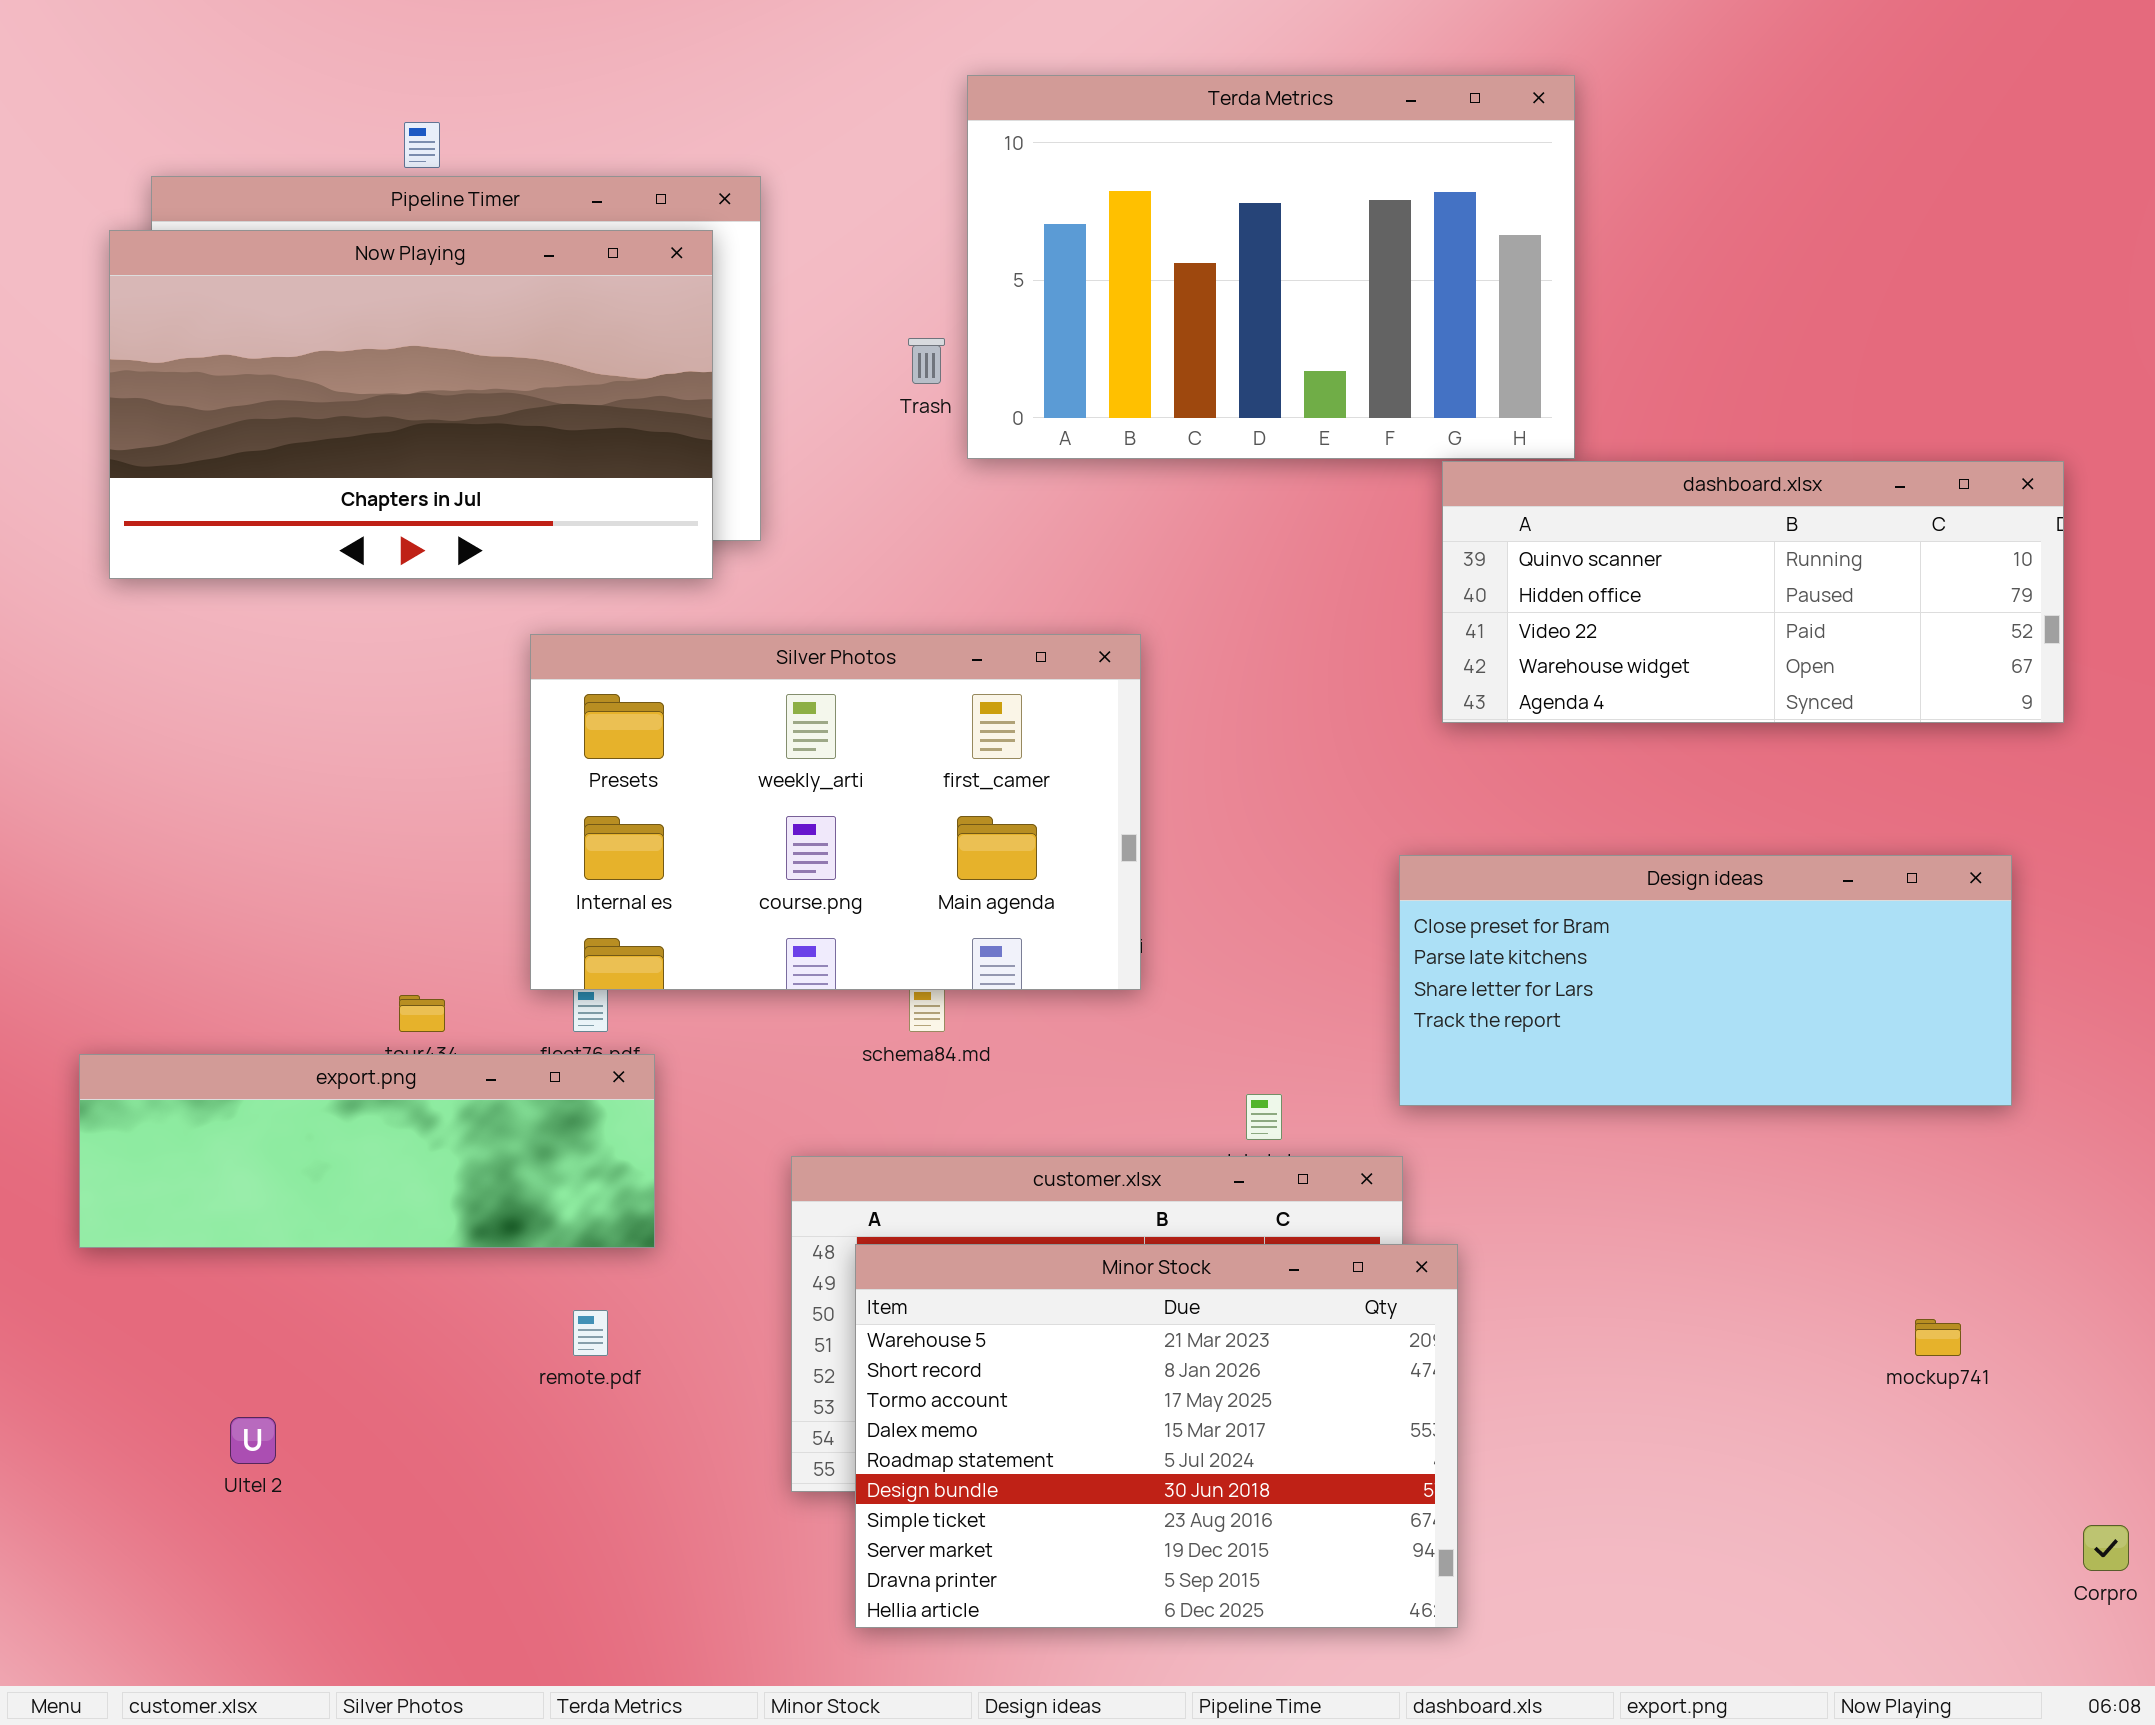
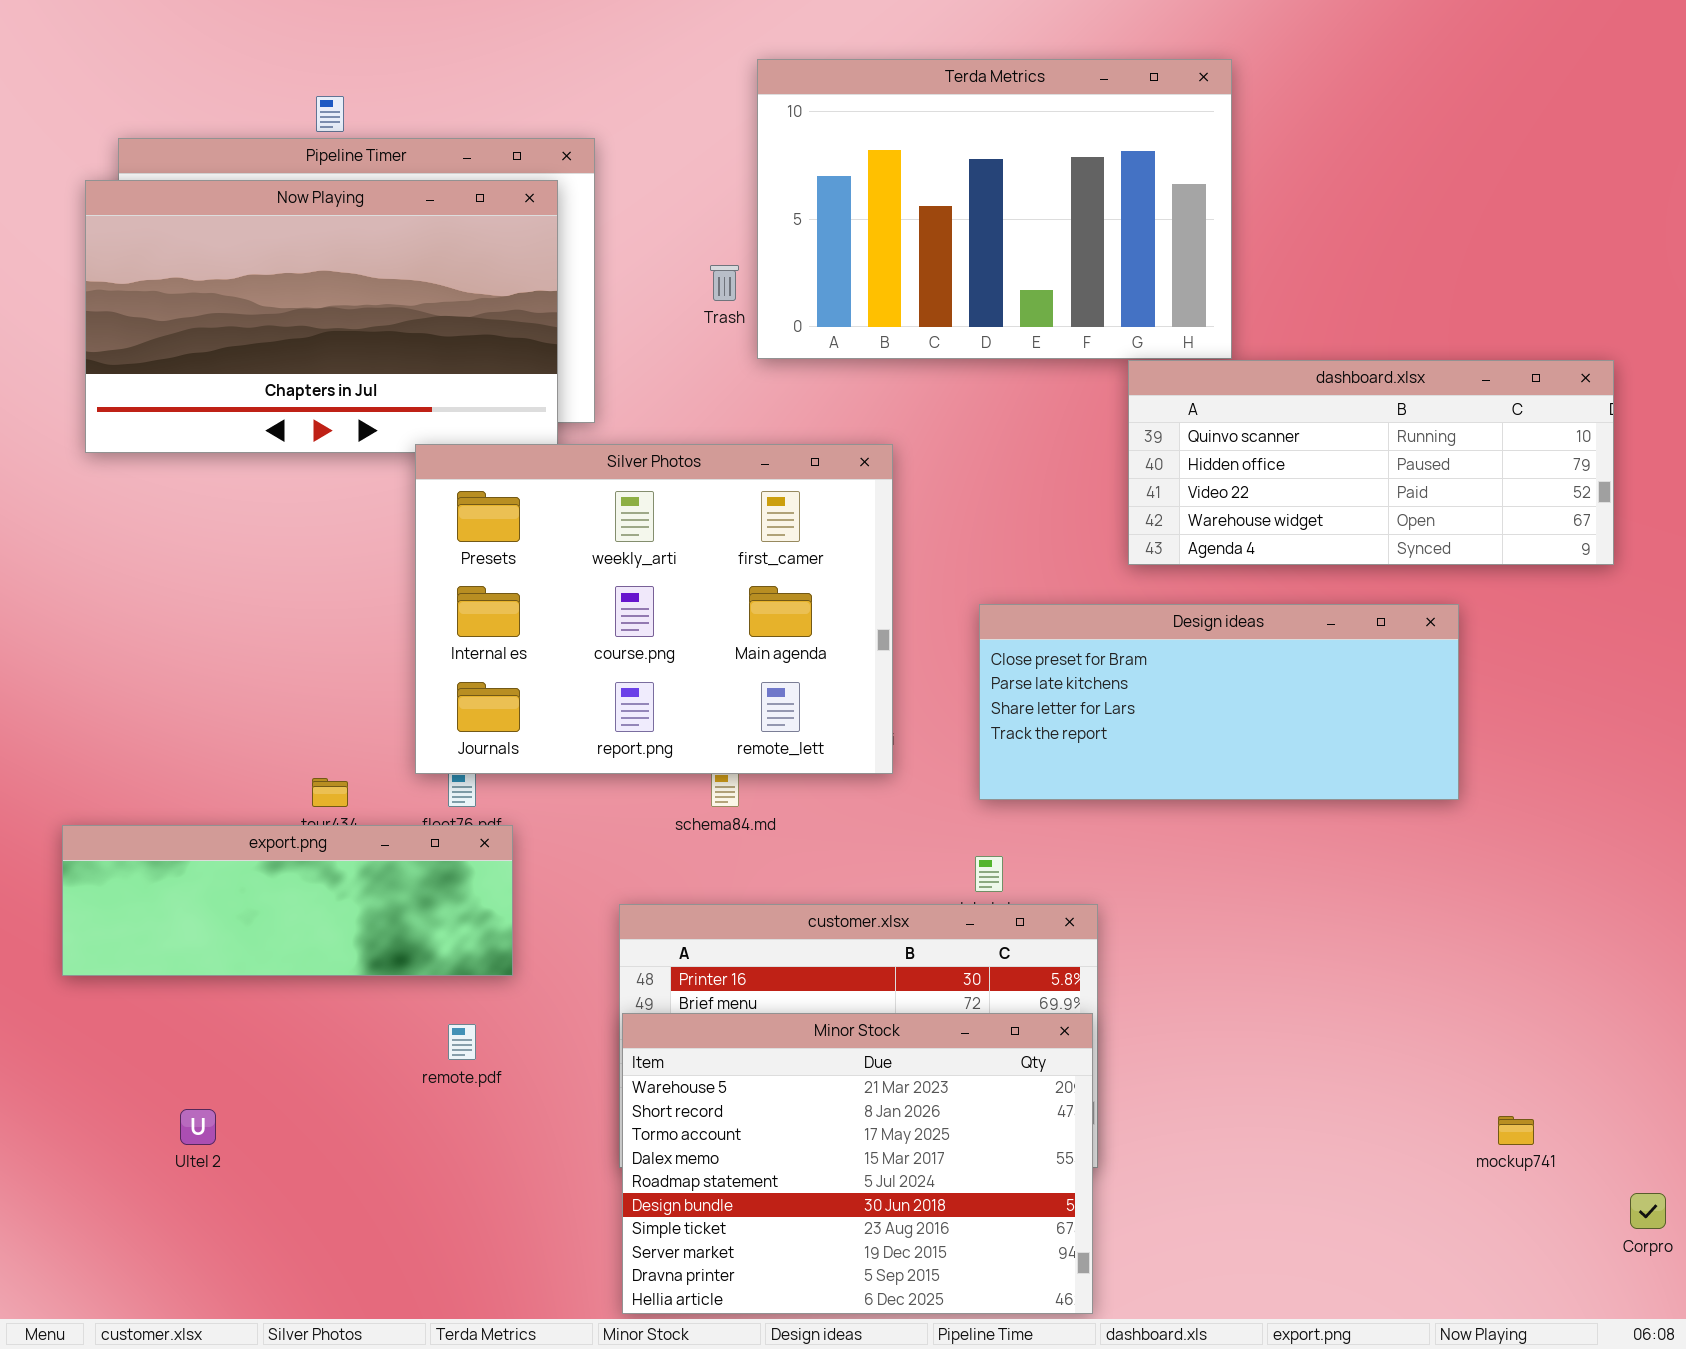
Silver Photos: [530,634,1141,990] -> [415,444,893,774], resized
Design ideas: [1399,855,2012,1106] -> [979,604,1459,800], moved
Minor Stock: [855,1244,1458,1628] -> [622,1013,1093,1314], moved
mockup741: [1915,1319,1961,1356] -> [1498,1116,1534,1145], moved

